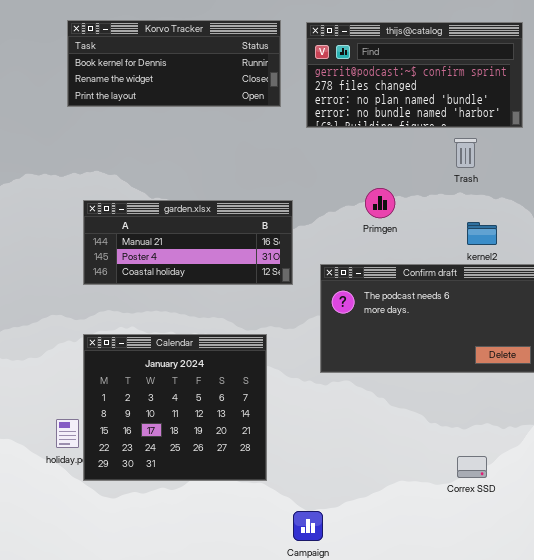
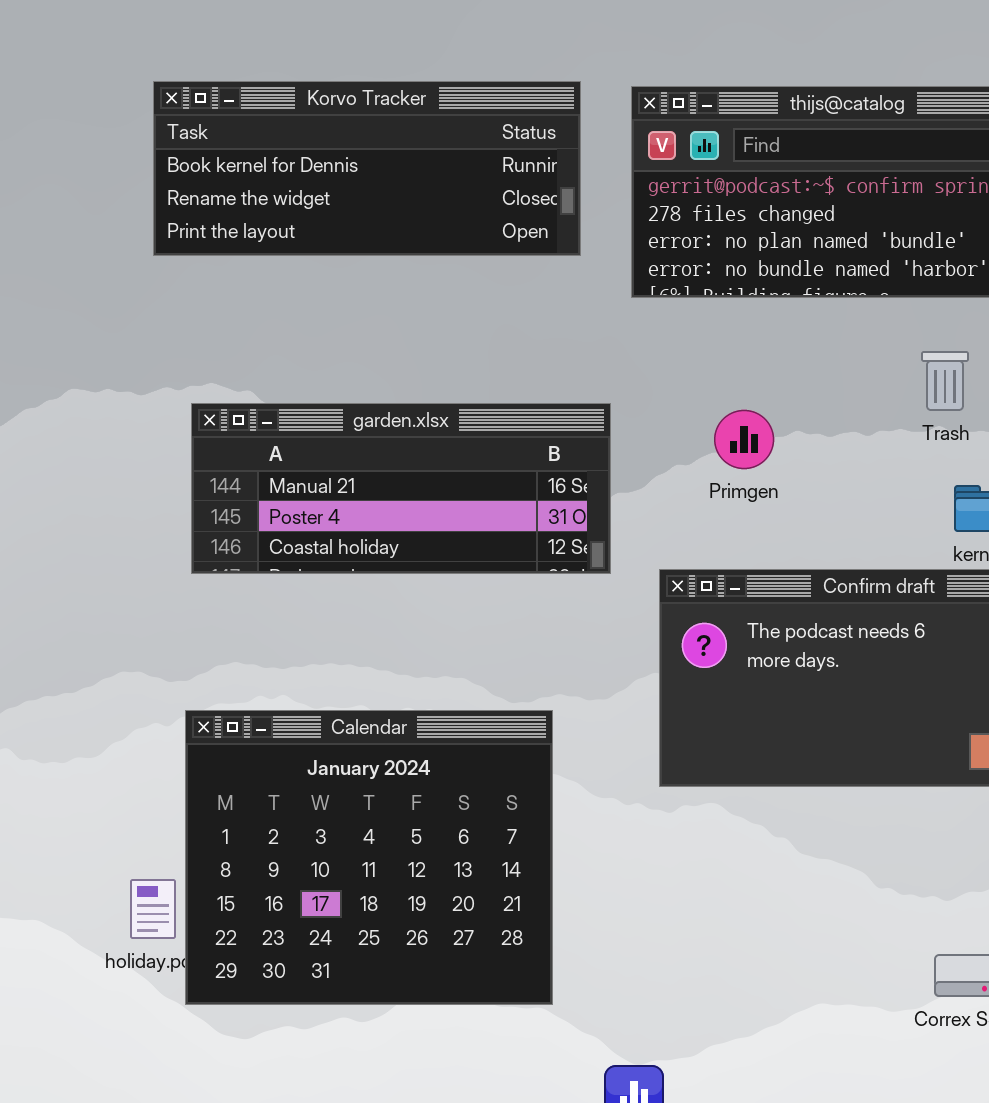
Trash: [454,138,477,168] -> [921,351,969,411], moved
Primgen: [365,188,395,218] -> [714,410,774,469], moved
garden.xlsx: [83,200,293,285] -> [191,403,611,574], moved

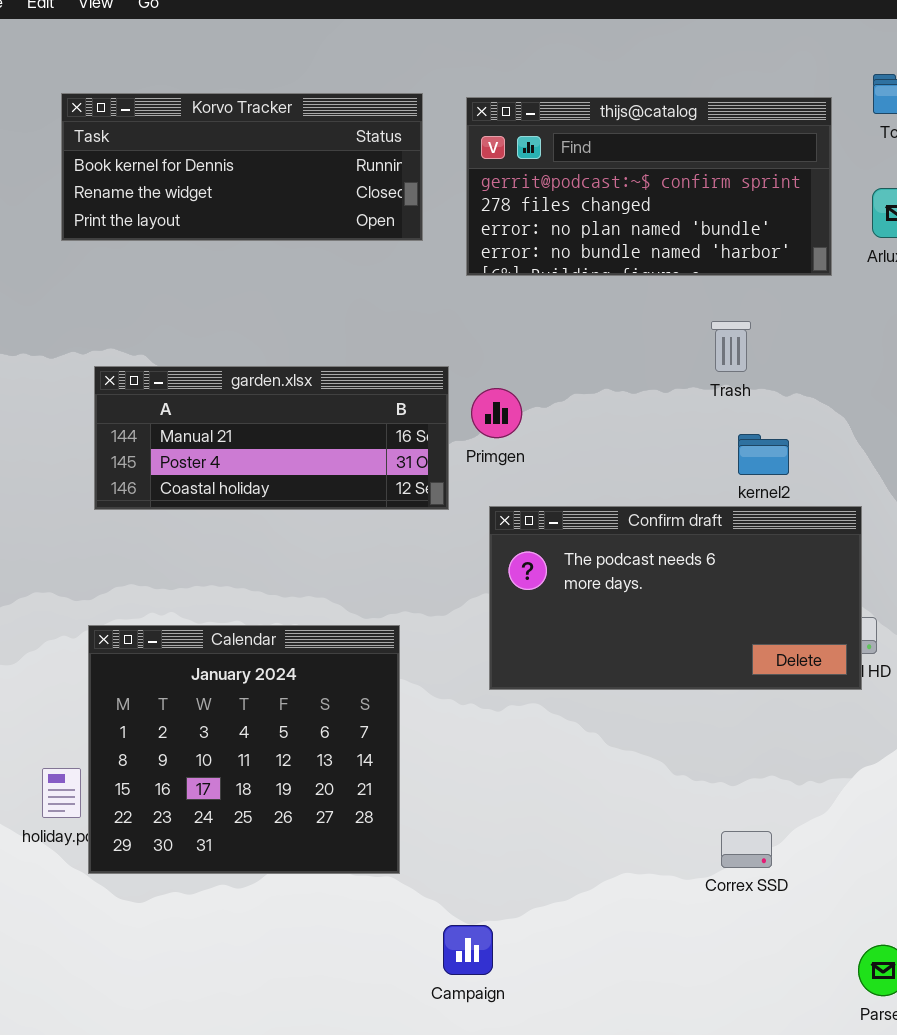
Primgen: [714,410,774,469] -> [471,388,522,438], moved

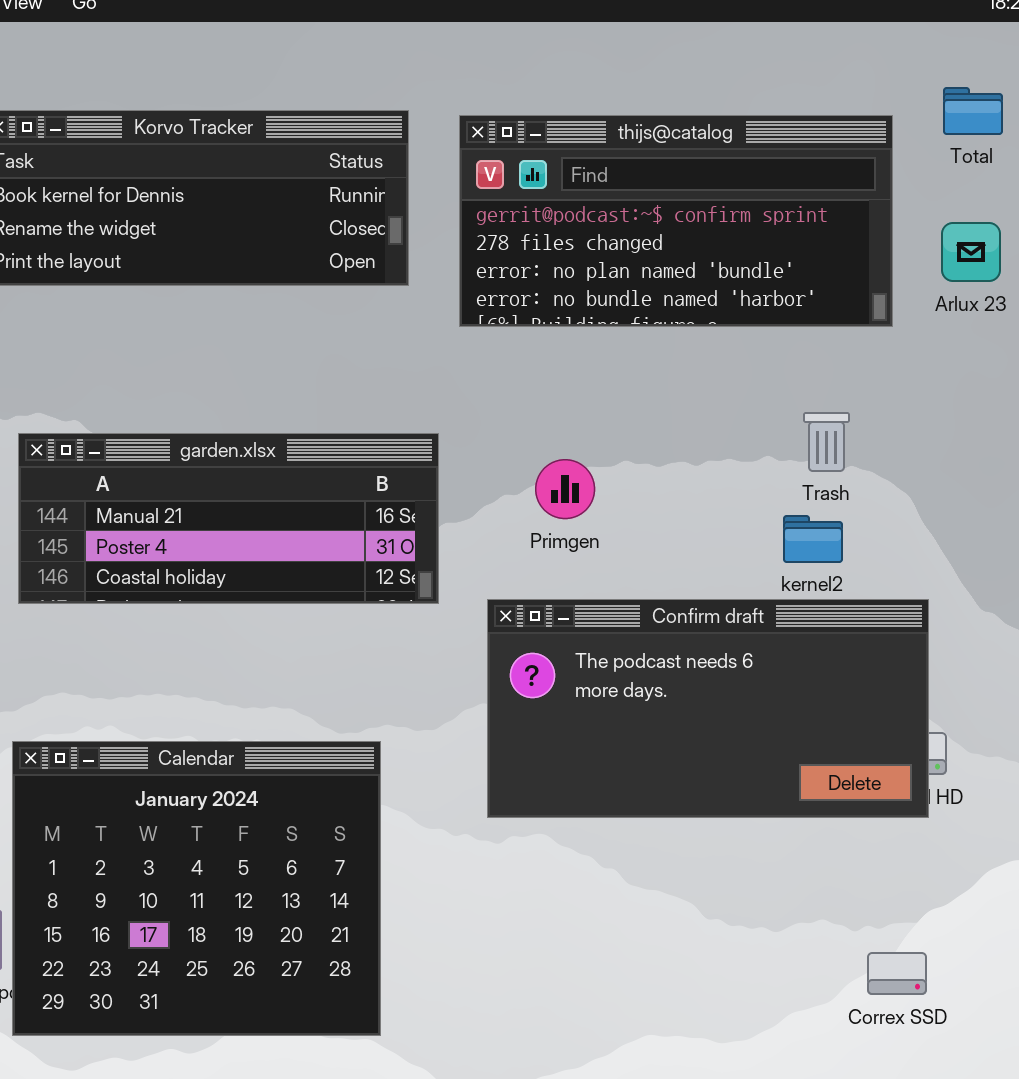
Trash: [711,321,751,372] -> [803,412,850,472], moved
Primgen: [471,388,522,438] -> [535,459,595,519], moved
Correx SSD: [721,831,772,868] -> [867,952,927,995], moved

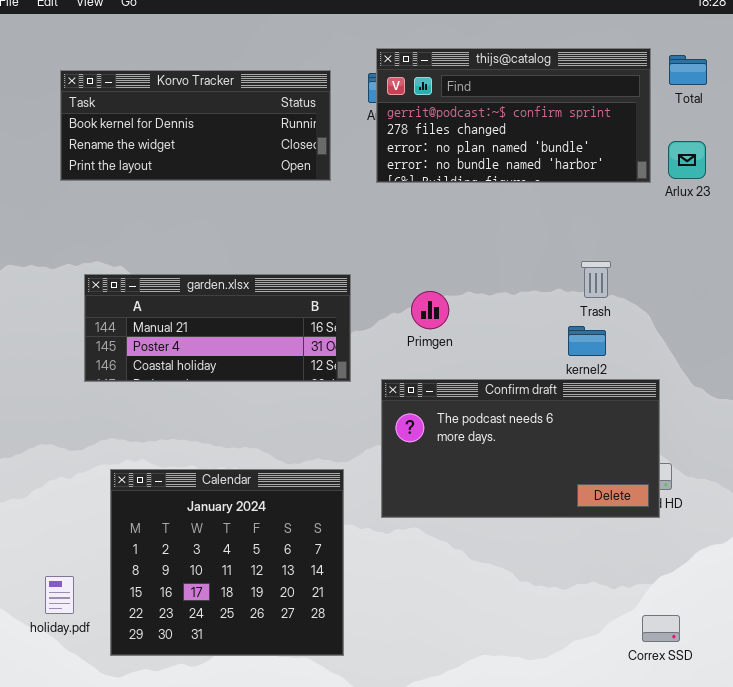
thijs@catalog: [459,115,893,327] -> [376,48,651,183], moved
Calendar: [12,741,381,1036] -> [110,469,344,656], moved
Correx SSD: [867,952,927,995] -> [642,615,680,642], moved

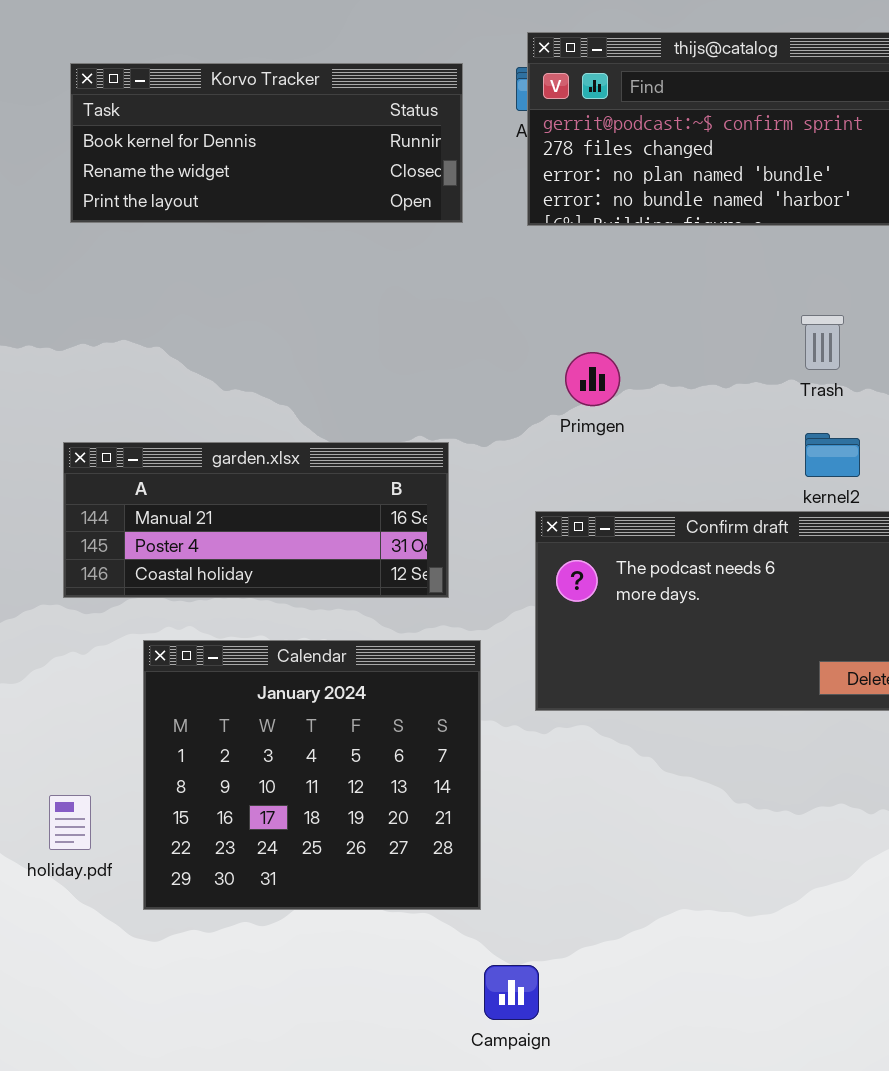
Trash: [581,261,611,298] -> [801,315,844,370], moved
garden.xlsx: [84,274,351,382] -> [63,442,449,598], moved
Primgen: [411,291,449,329] -> [565,352,620,406], moved

